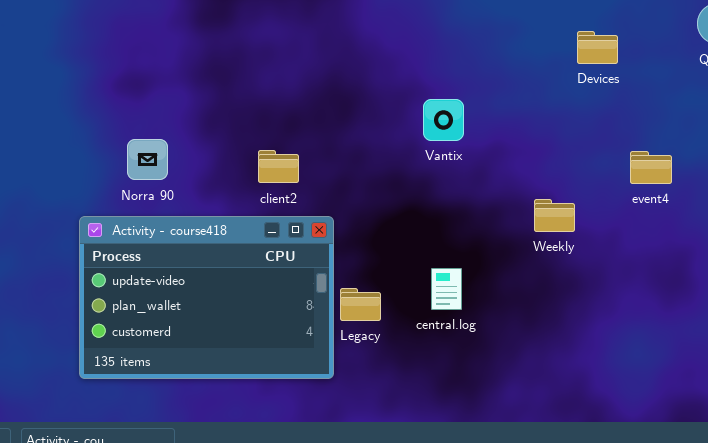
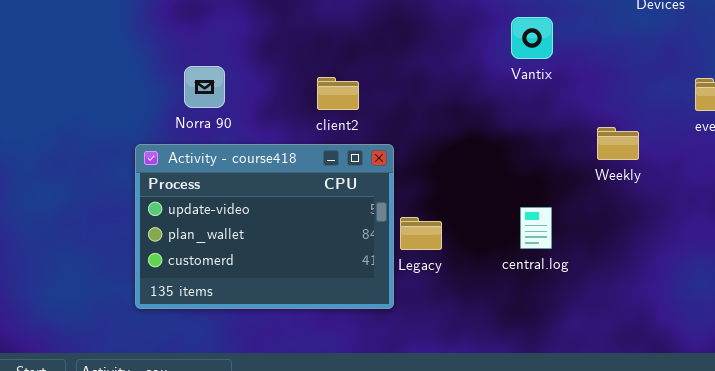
Vantix: [423,99,464,141] -> [511,17,553,59], moved
central.log: [431,268,462,310] -> [520,207,552,249], moved

